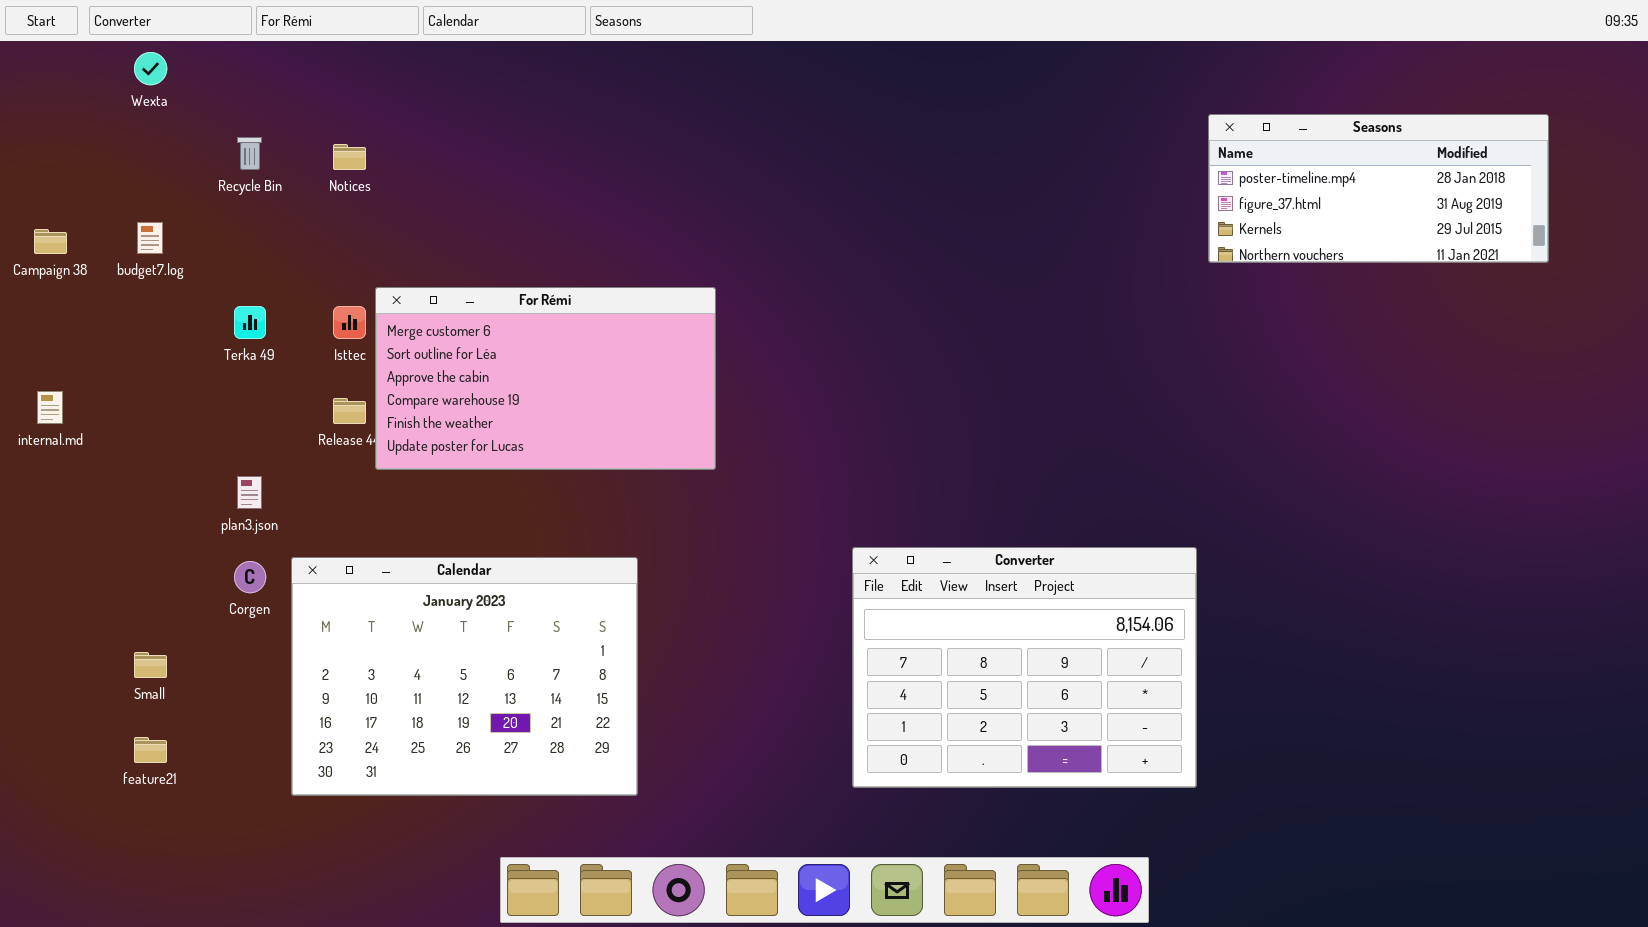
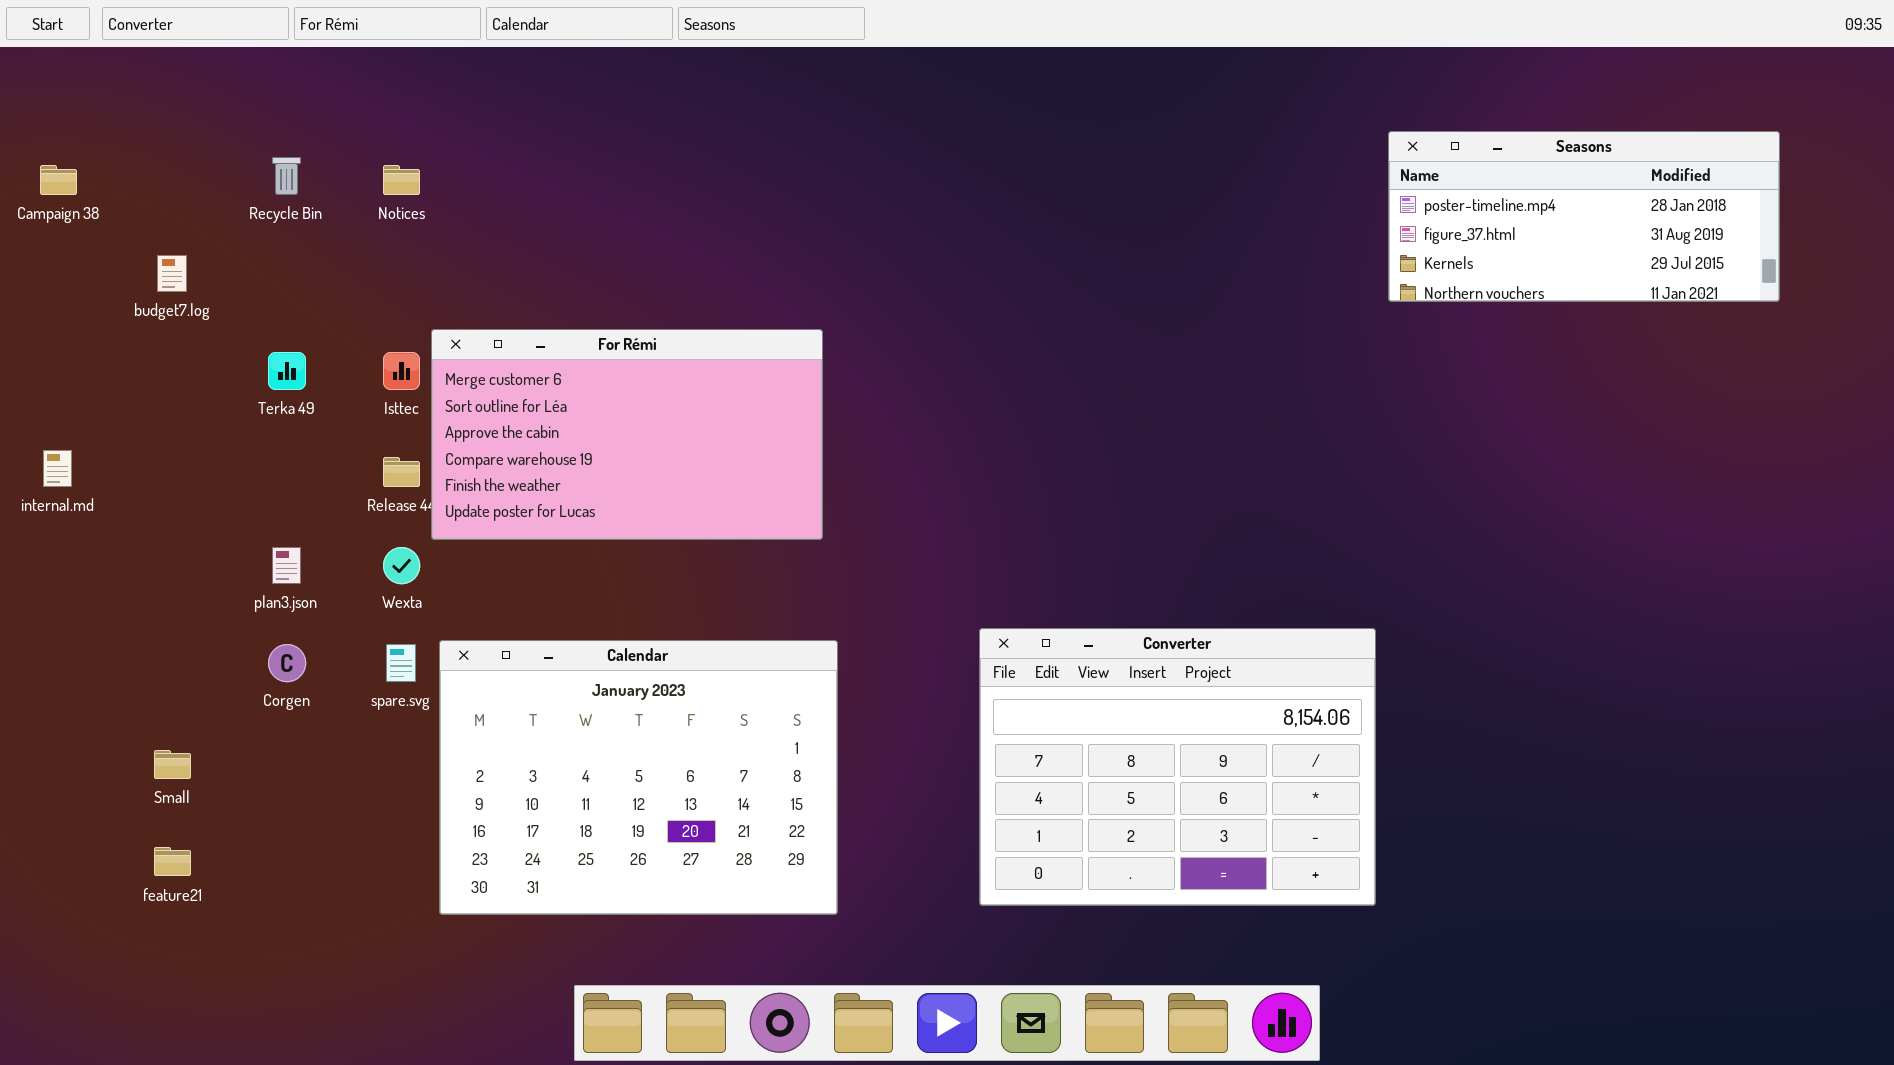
Wexta: [134,52,167,85] -> [383,547,420,584], moved
Campaign 38: [34,229,67,254] -> [40,165,77,195], moved
Calendar: [291,557,638,796] -> [439,640,838,915], moved

